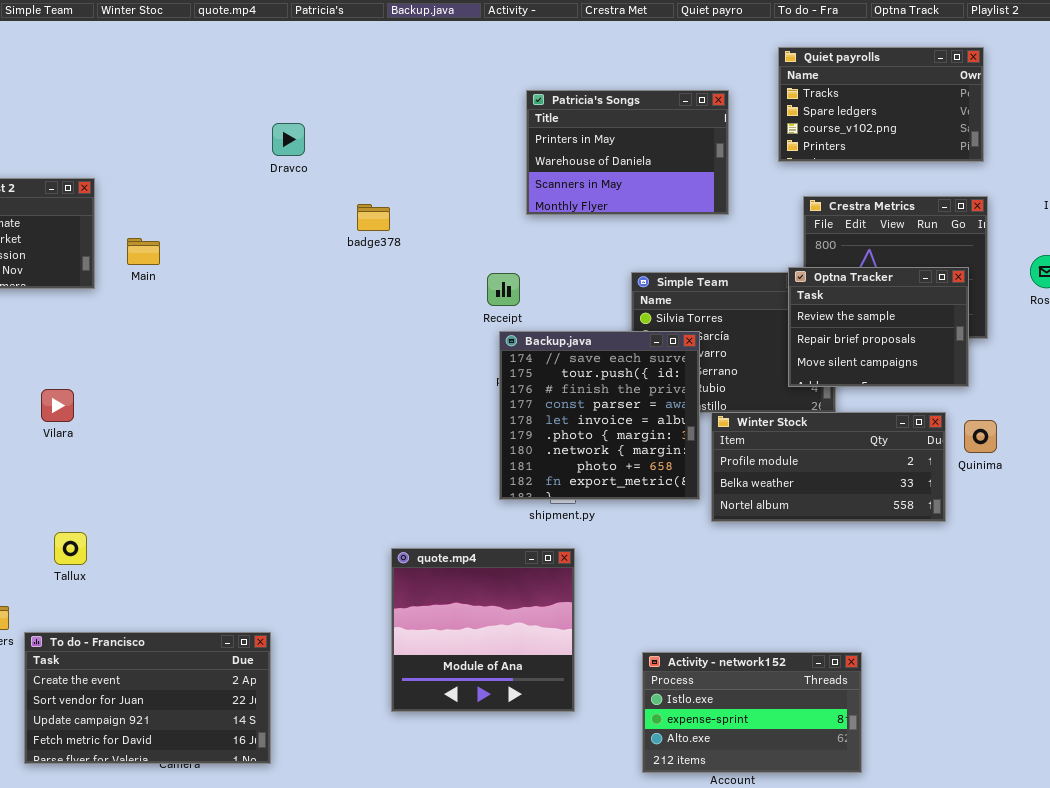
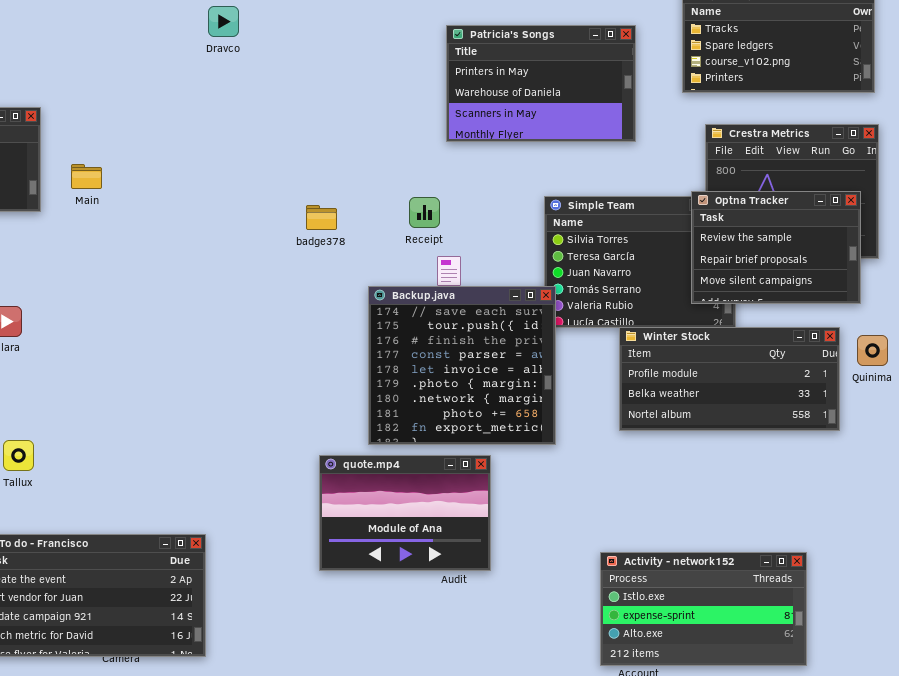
Dravco: [272,123,305,156] -> [208,6,239,37], moved
badge378: [357,204,390,231] -> [306,205,337,230], moved
Backup.java: [499,331,700,500] -> [368,286,556,445], moved
quote.mp4: [391,548,575,712] -> [319,455,491,571], resized
Activity - network152: [642,652,862,773] -> [600,552,807,666], moved

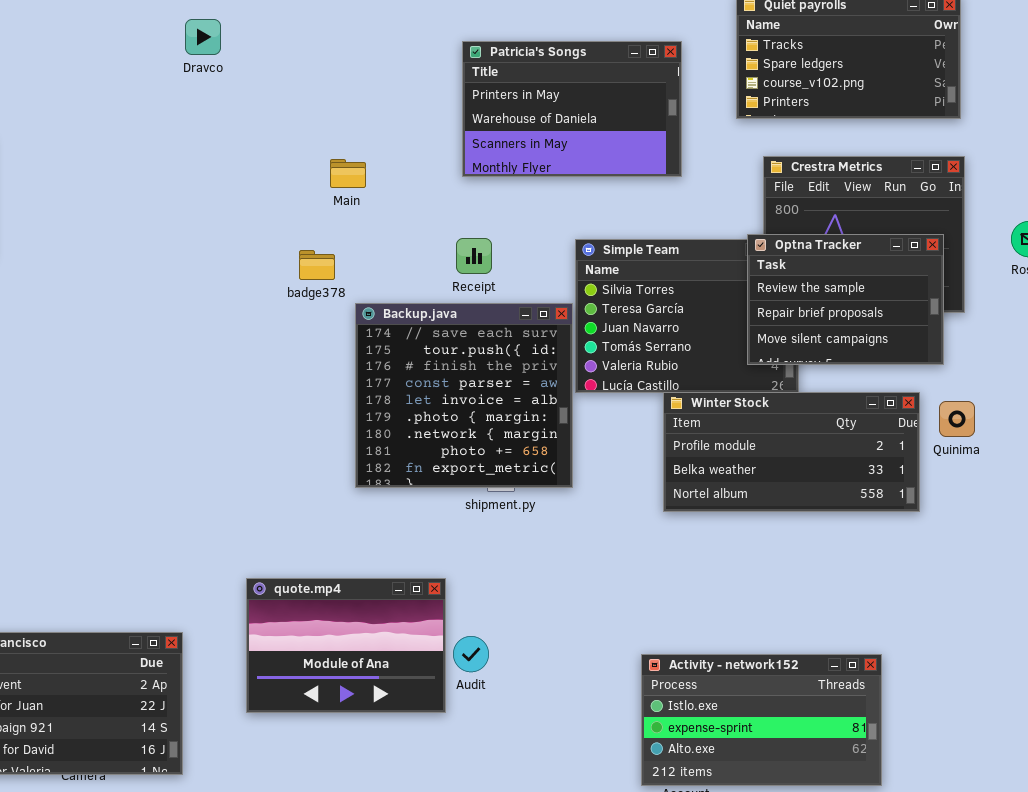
Main: [71,164,102,189] -> [330,159,366,188], moved
Receipt: [409,197,440,228] -> [456,238,492,274], moved
Backup.java: [368,286,556,445] -> [355,303,573,488], moved
quote.mp4: [319,455,491,571] -> [246,578,446,713], moved

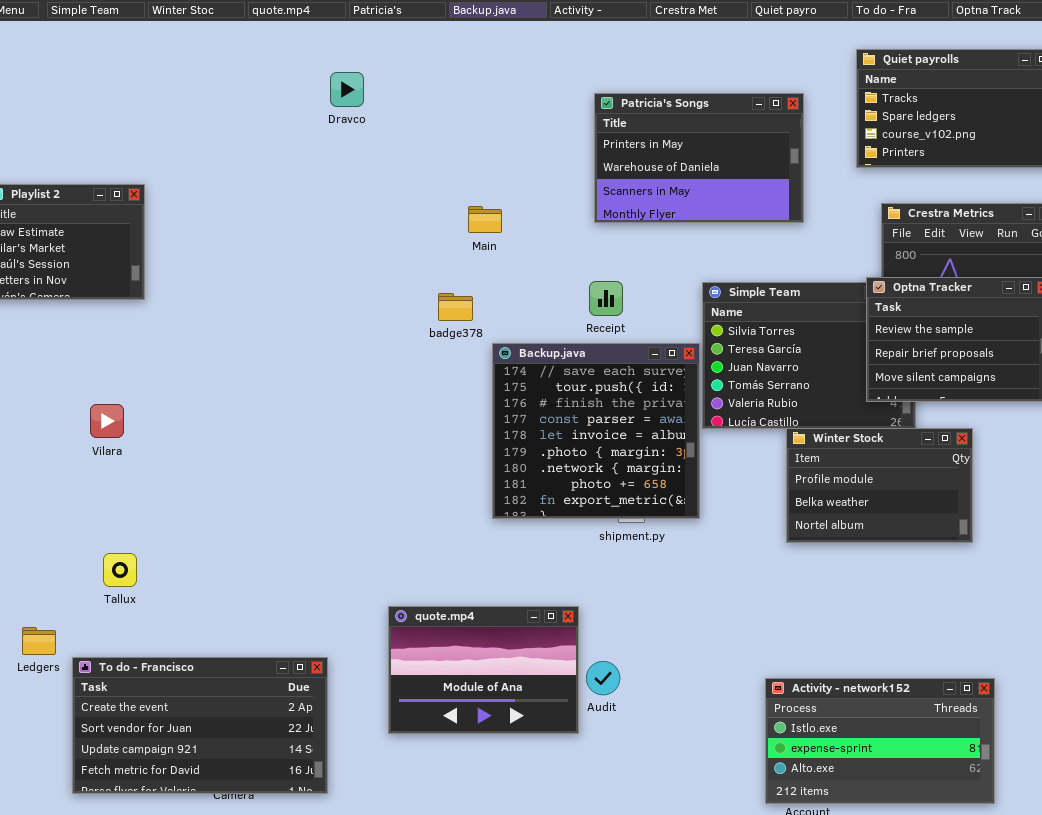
Winter Stock: [663,392,920,512] -> [786,428,973,543], resized

